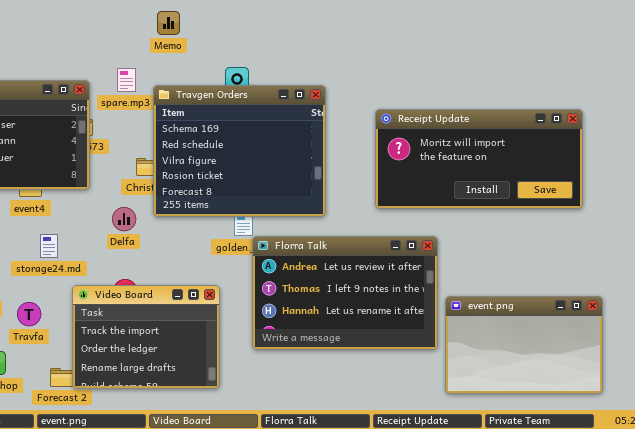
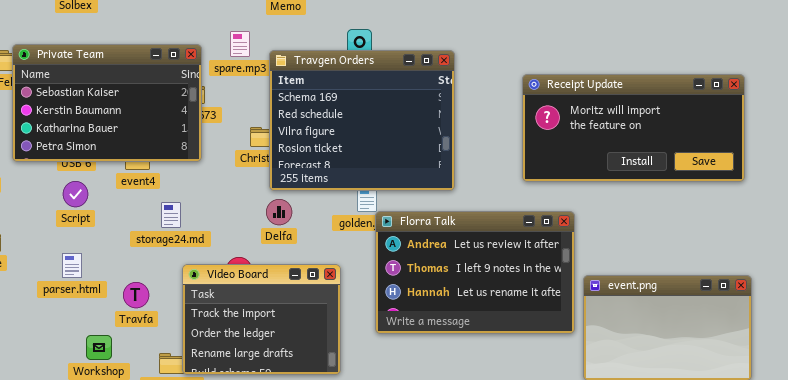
Receipt Update: [375,109,583,209] -> [522,74,745,182], moved
Delfa: [112,207,136,231] -> [266,199,292,225], moved
storage24.md: [40,234,58,258] -> [161,202,181,228], moved

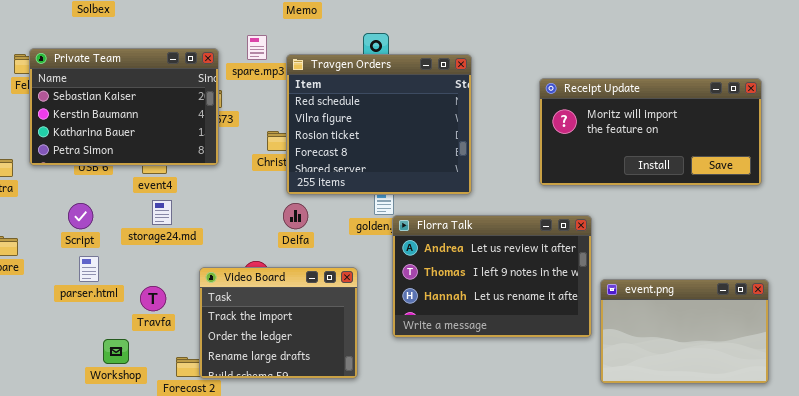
Travgen Orders: [269,50,455,191] -> [286,54,472,195], scrolled down 1 row
Script: [63,181,88,207] -> [68,203,93,229], moved
storage24.md: [161,202,181,228] -> [152,200,172,225], moved

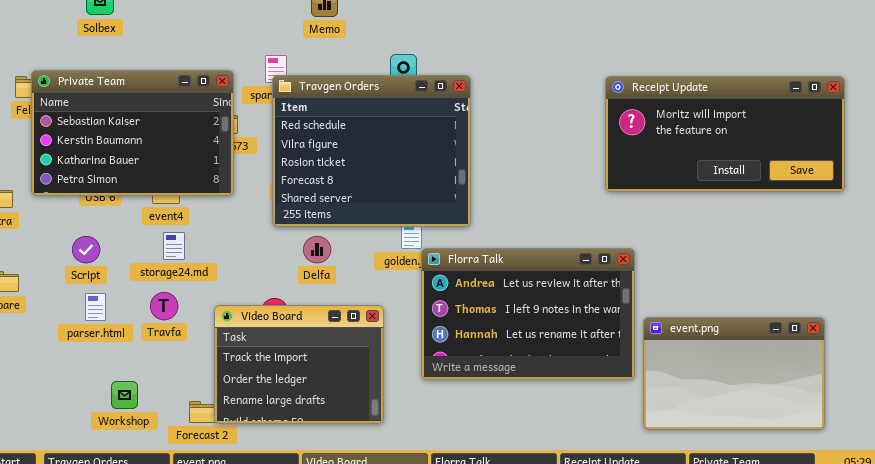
Travgen Orders: [286,54,472,195] -> [272,75,471,227], moved
Receipt Update: [539,78,762,186] -> [605,76,845,192], moved
Travfa: [140,286,166,311] -> [150,292,178,320], moved

